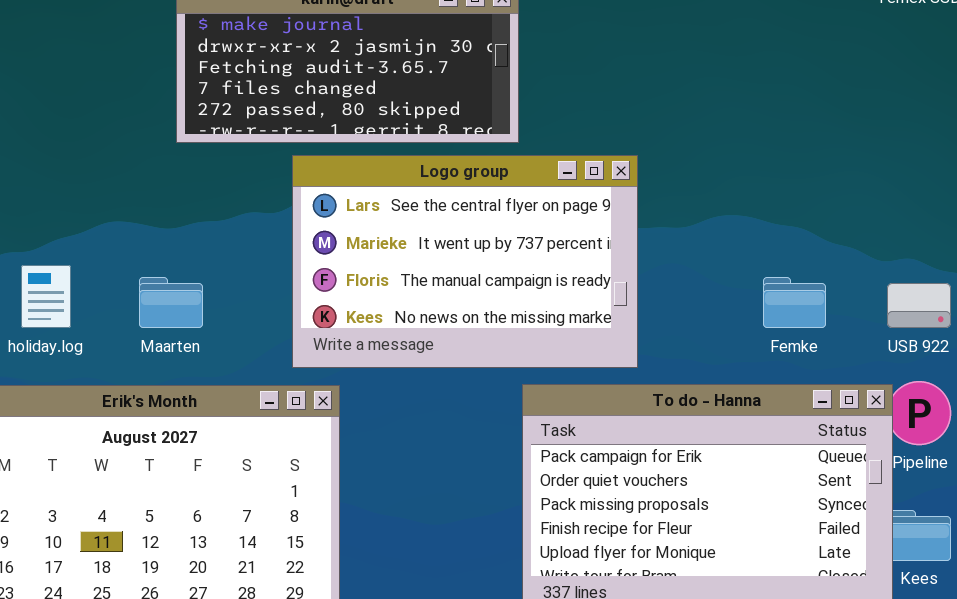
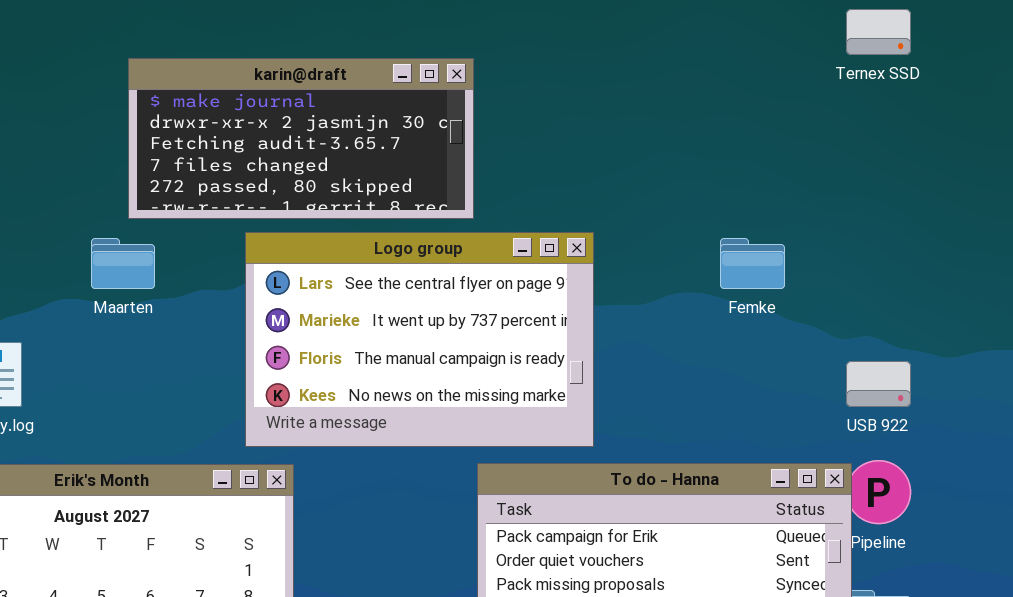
Maarten: [139,277,203,328] -> [91,238,155,289], moved
Femke: [763,277,826,328] -> [720,238,785,289], moved

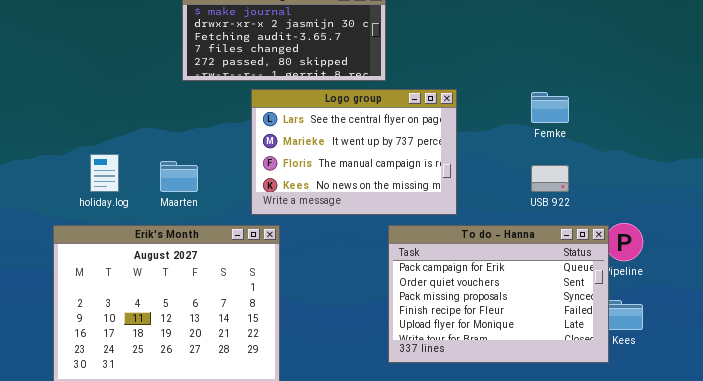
Maarten: [91,238,155,289] -> [160,161,198,192], moved
USB 922: [846,361,911,407] -> [531,165,569,192], moved

